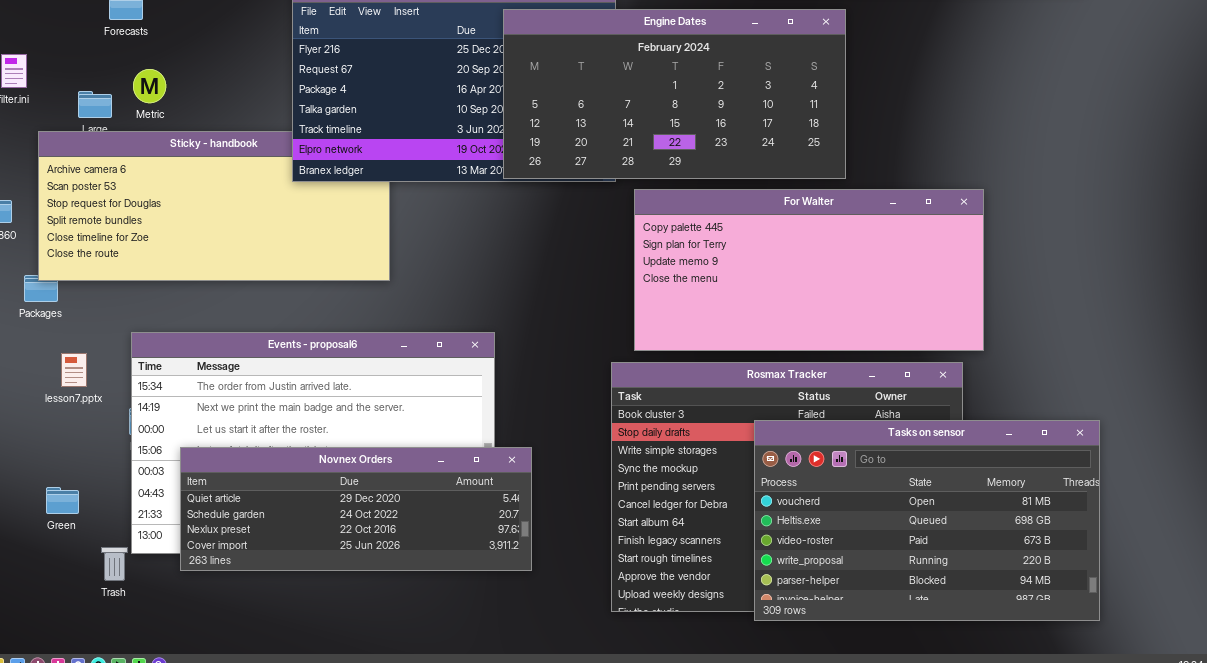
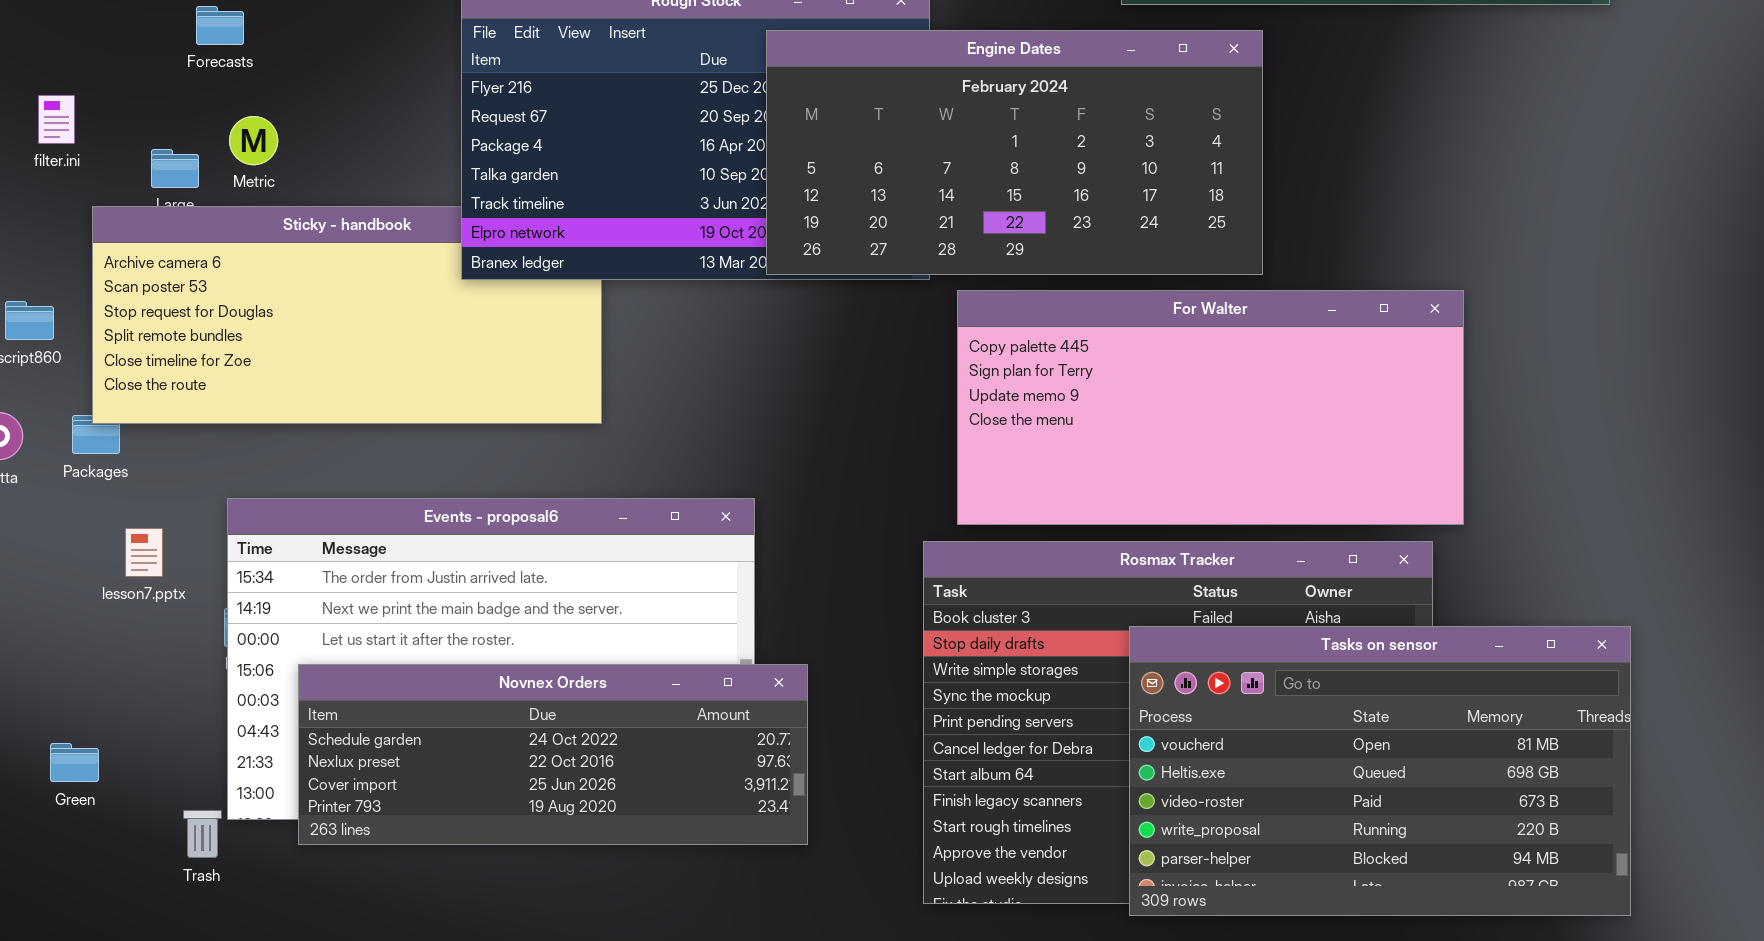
Novnex Orders: [180,447,532,571] -> [298,664,808,845], scrolled down 1 row
Green: [46,487,79,514] -> [50,743,99,782], moved

